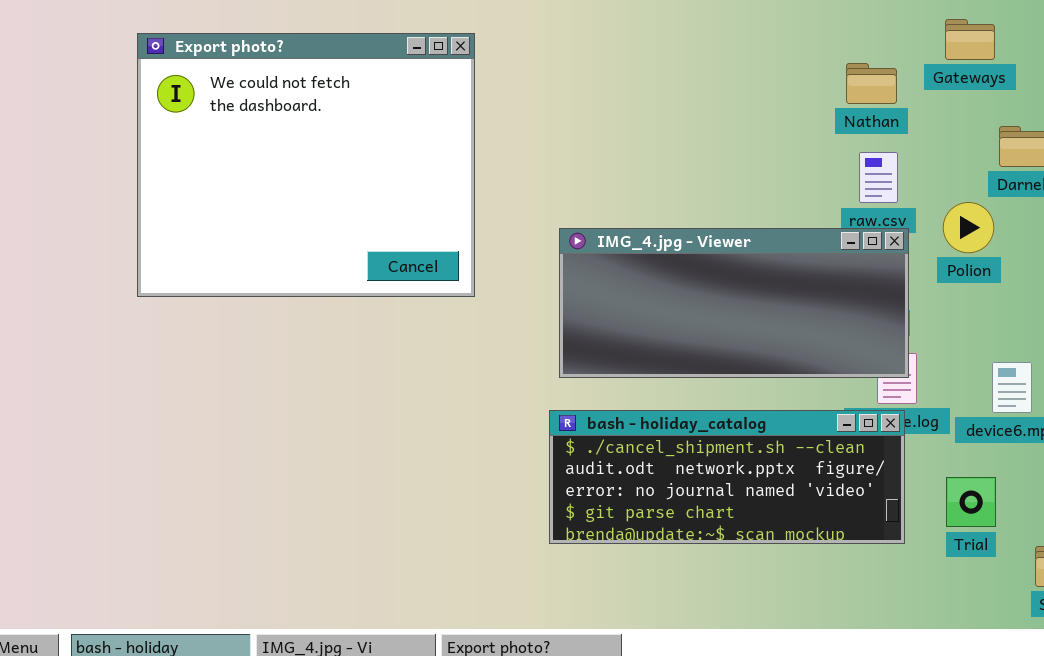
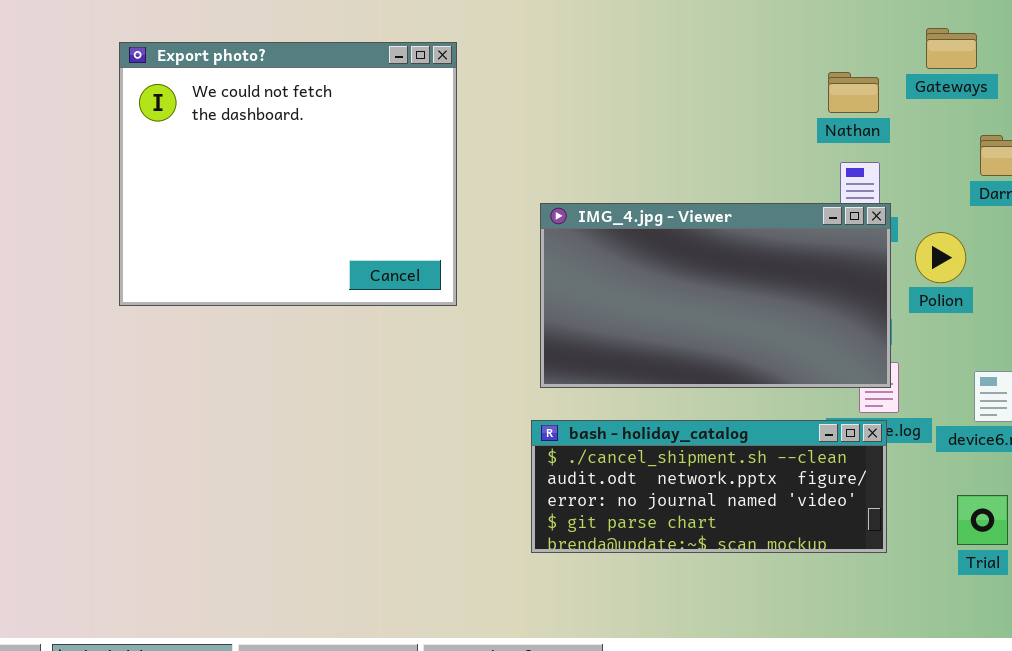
Polion: [943,202,994,253] -> [915,232,966,283], moved
IMG_4.jpg - Viewer: [559,228,909,378] -> [540,203,891,388], resized
Trial: [946,477,996,527] -> [957,495,1008,545], moved

